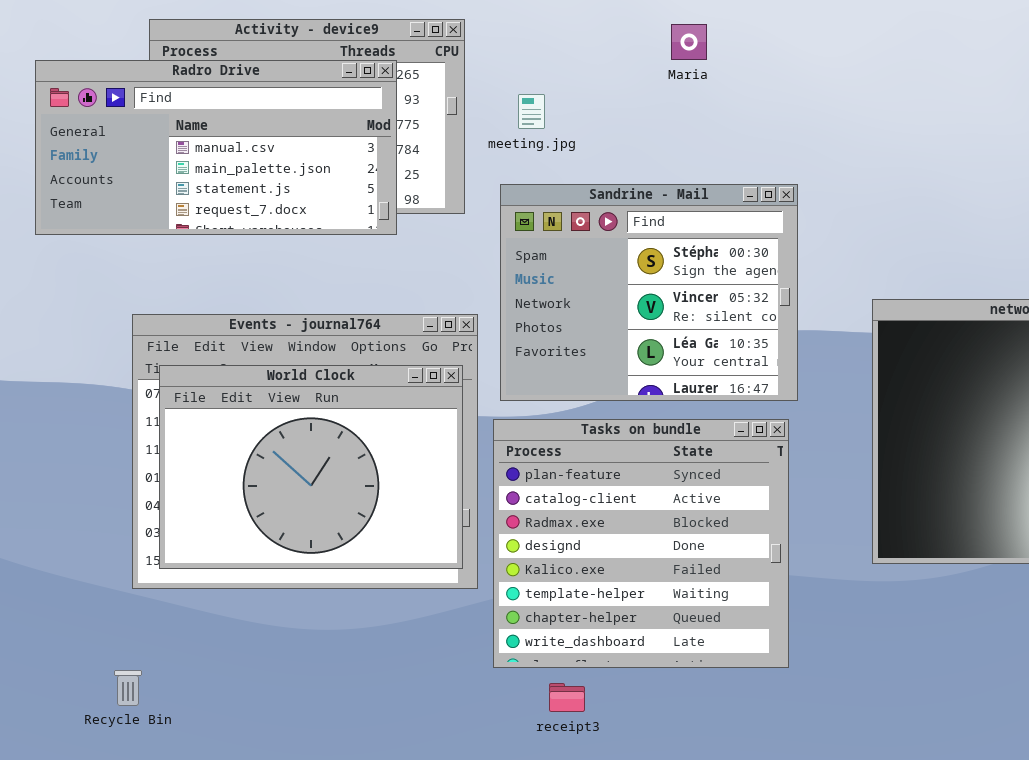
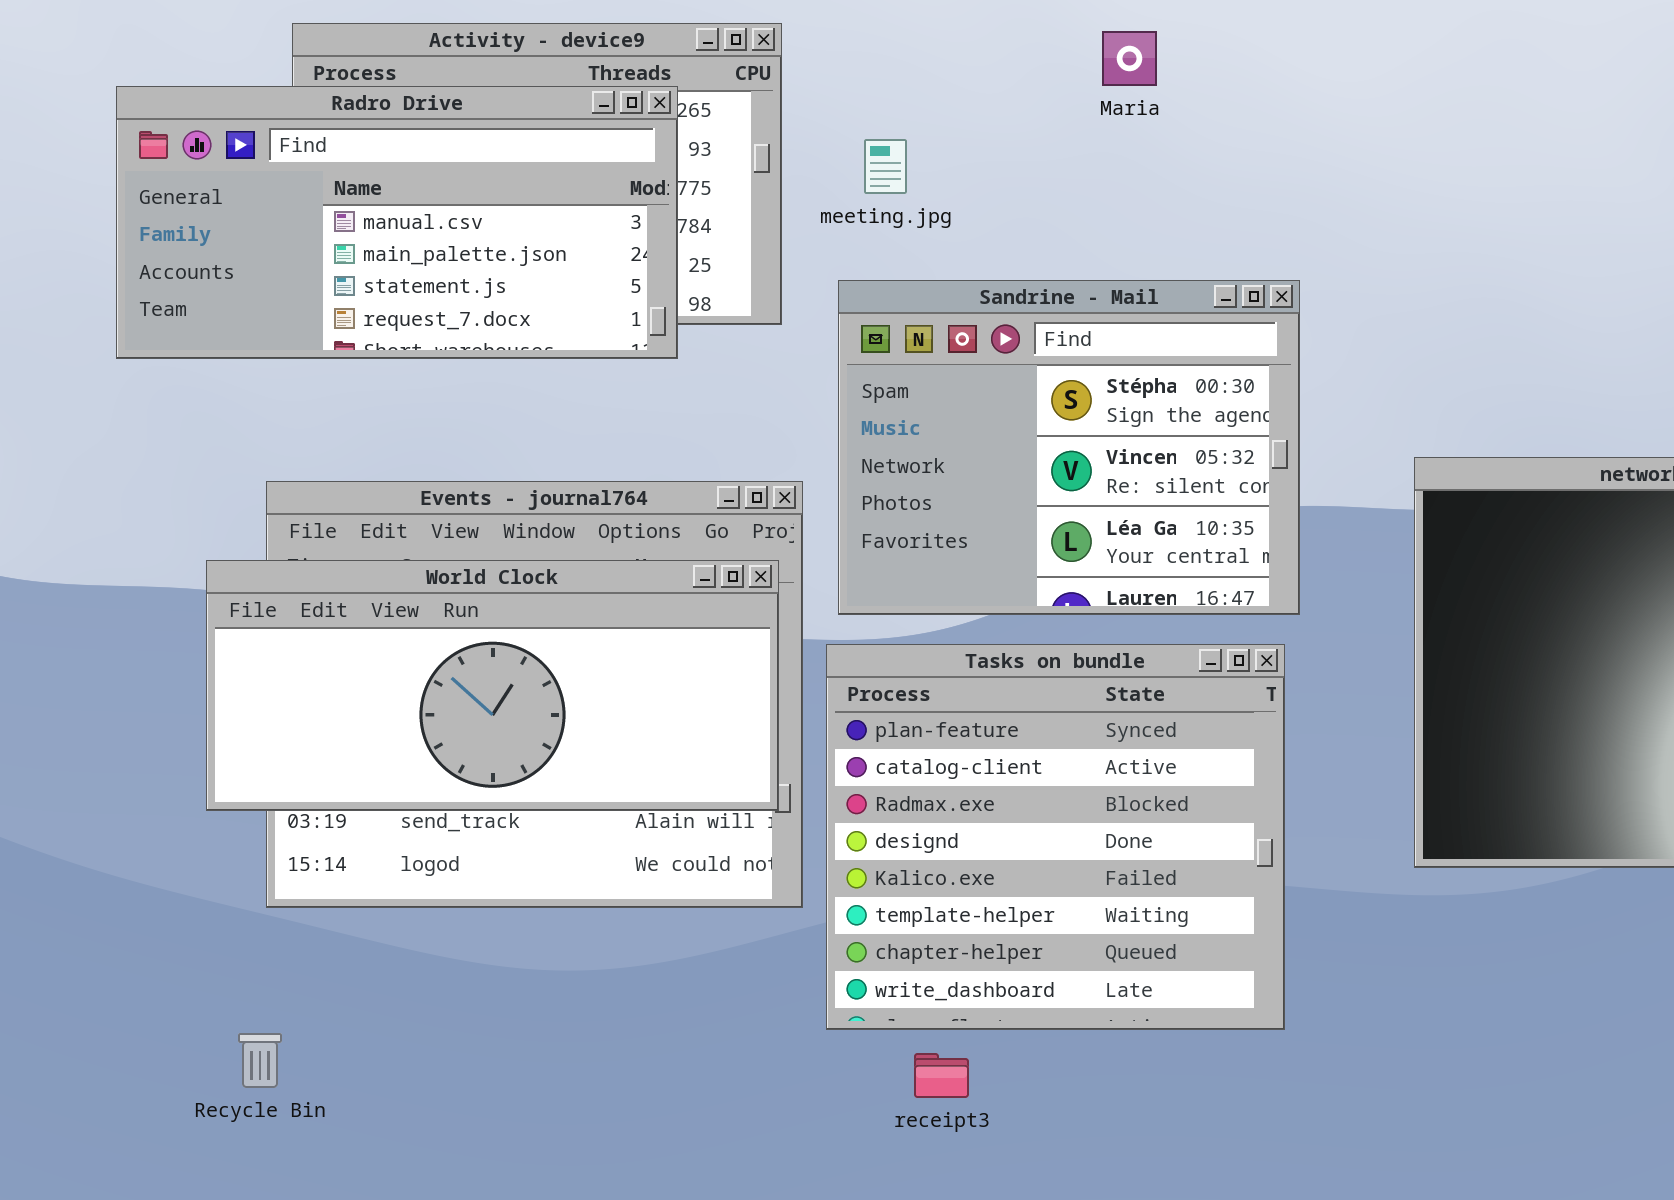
World Clock: [159,365,463,569] -> [206,560,779,811], resized

